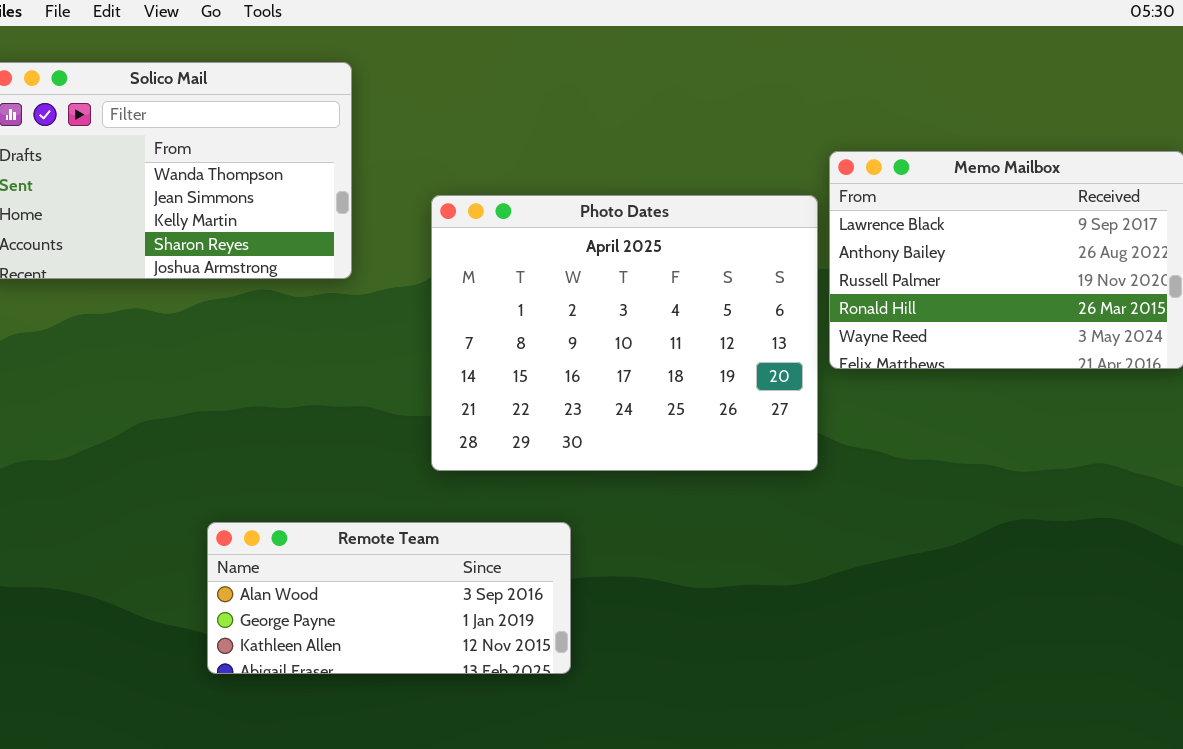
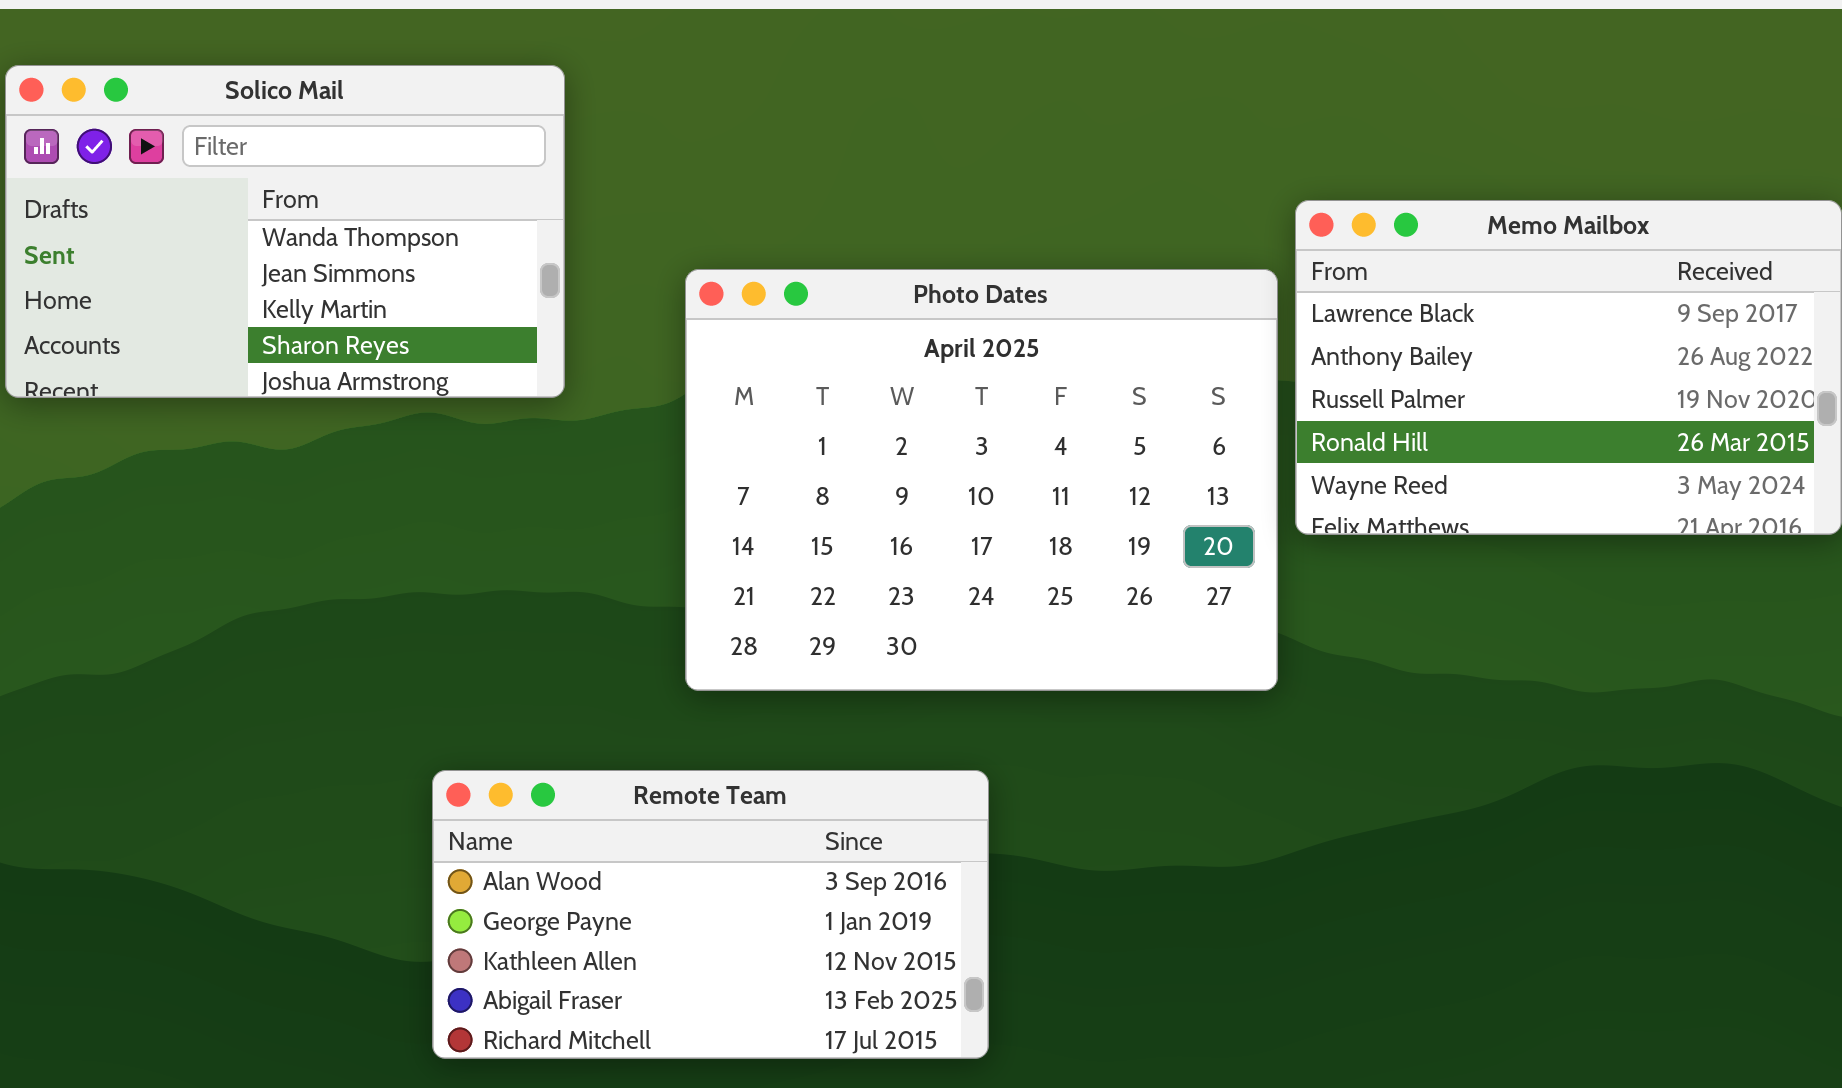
Remote Team: [207,522,571,674] -> [432,770,989,1059], moved, resized

